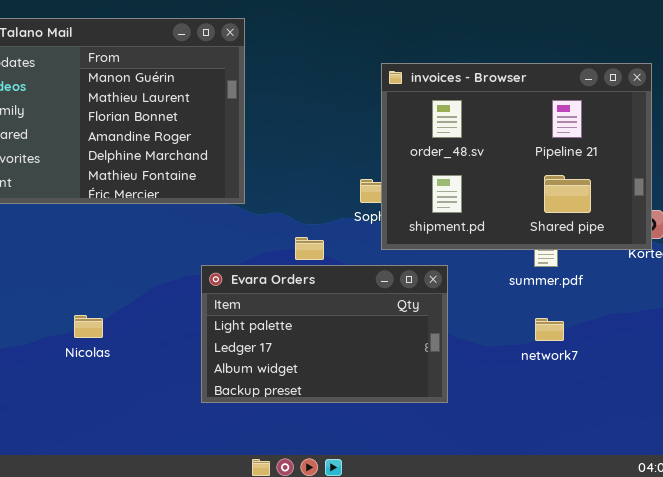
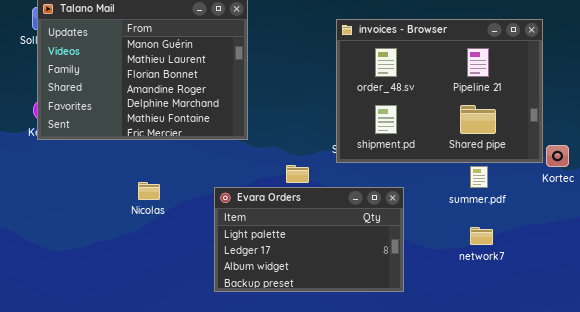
invoices - Browser: [381,63,652,250] -> [336,19,543,163], moved
Nicolas: [74,315,103,338] -> [138,182,160,200], moved

